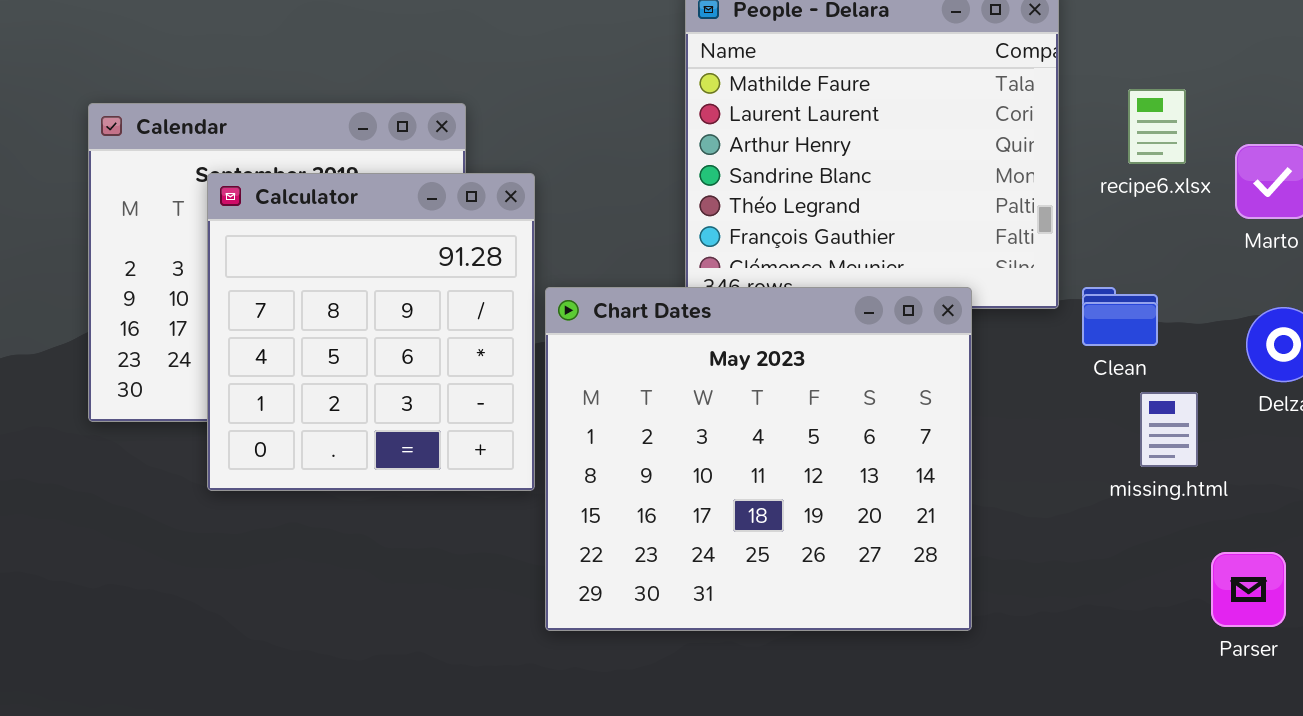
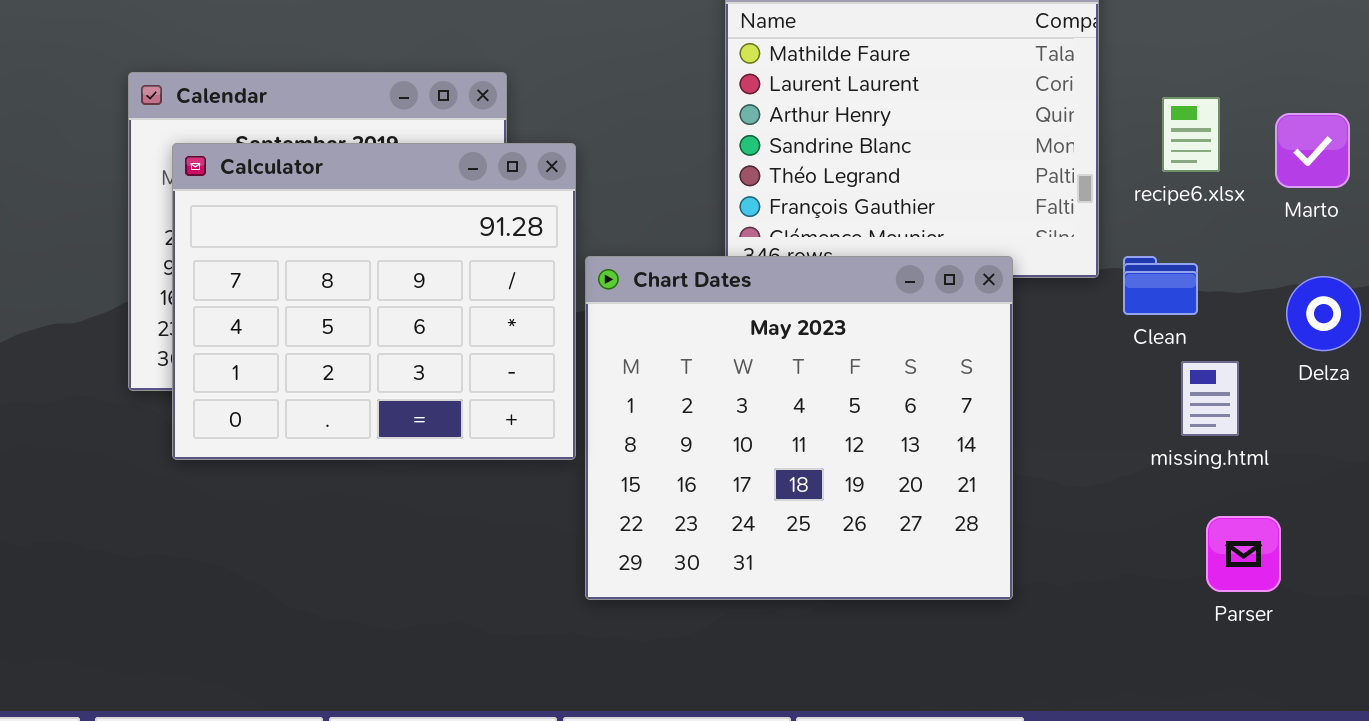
recipe6.xlsx: [1128,89,1186,164] -> [1162,97,1220,172], moved
Calculator: [207,173,535,491] -> [172,143,576,460], resized
Parser: [1211,552,1286,627] -> [1206,516,1281,592], moved

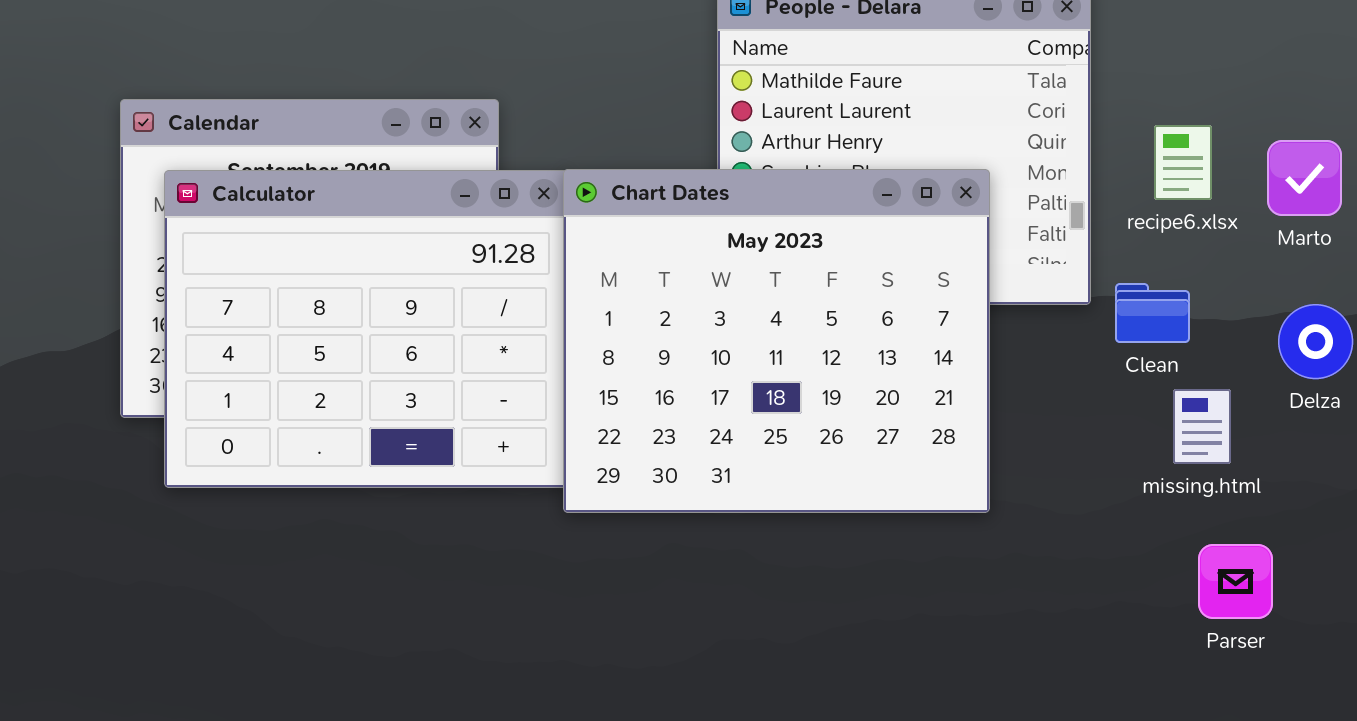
Chart Dates: [585,256,1013,600] -> [563,169,990,513], moved

